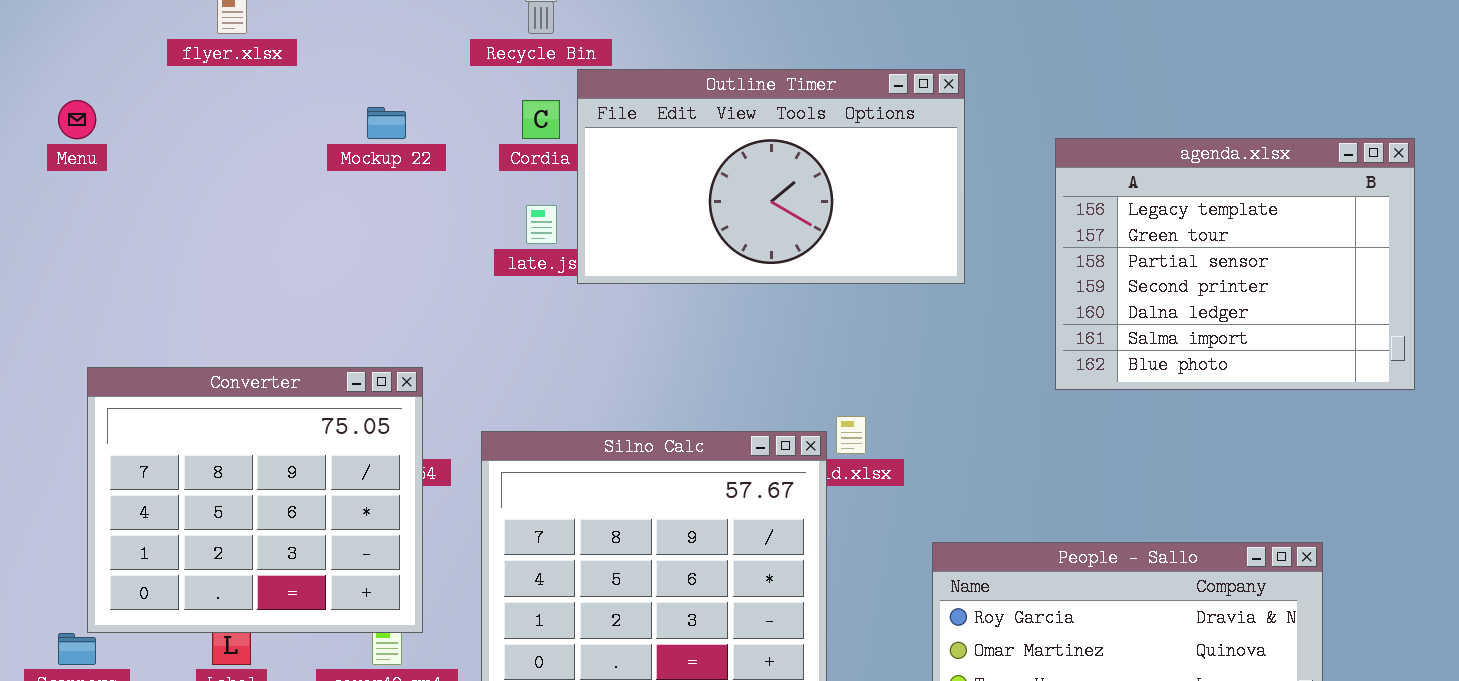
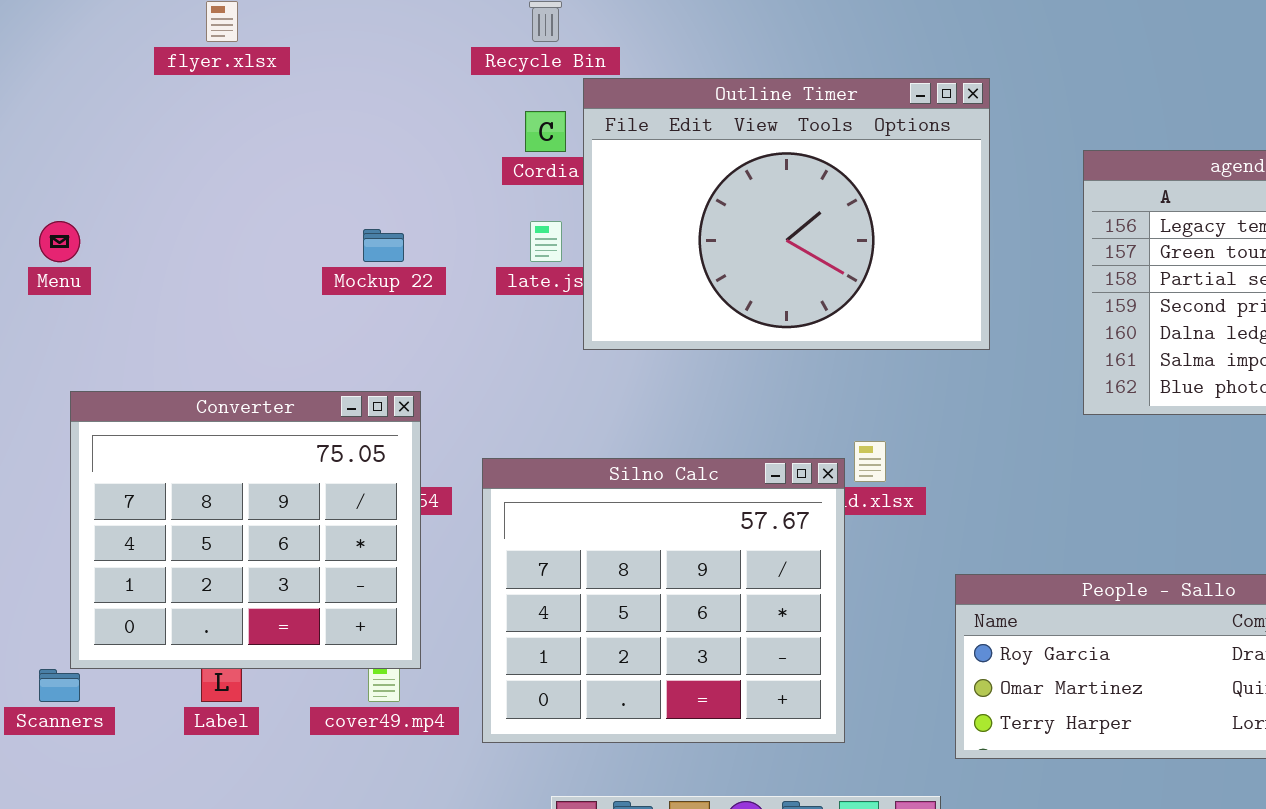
Outline Timer: [577,69,965,284] -> [583,78,990,350], resized
Menu: [58,100,96,139] -> [39,221,80,262], moved
Mockup 22: [367,107,406,139] -> [363,229,404,262], moved

